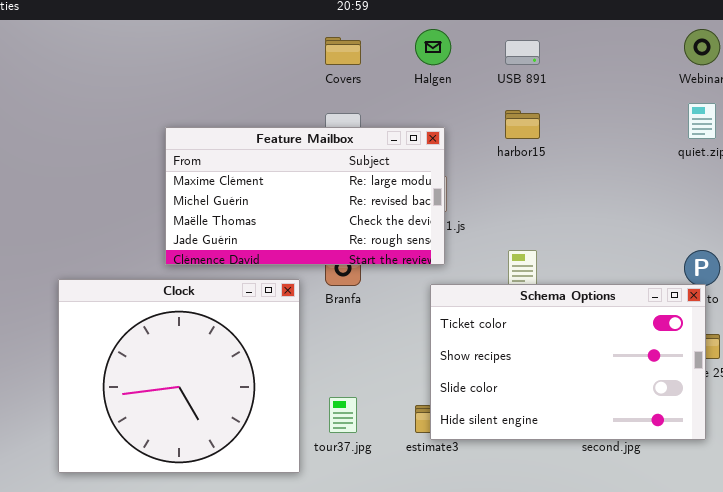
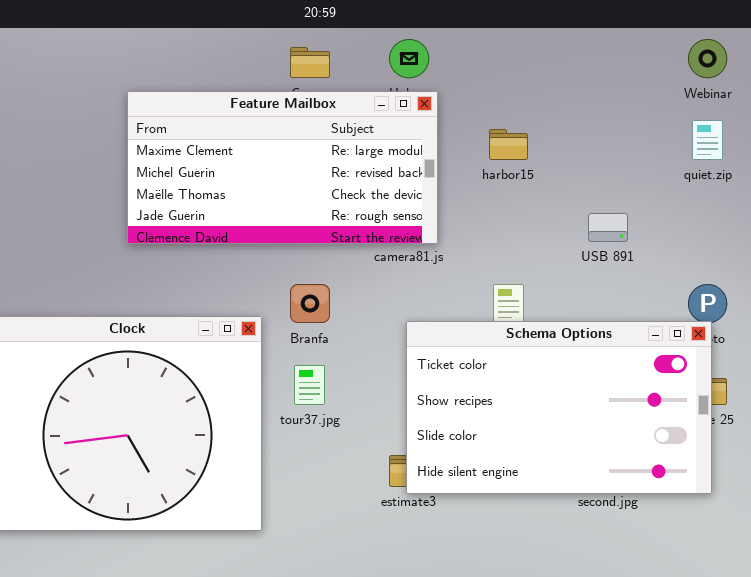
USB 891: [505,40,540,65] -> [588,213,628,242], moved
Feature Mailbox: [165,127,445,265] -> [127,91,438,244], moved
tour37.jpg: [329,397,357,433] -> [294,365,325,405], moved

